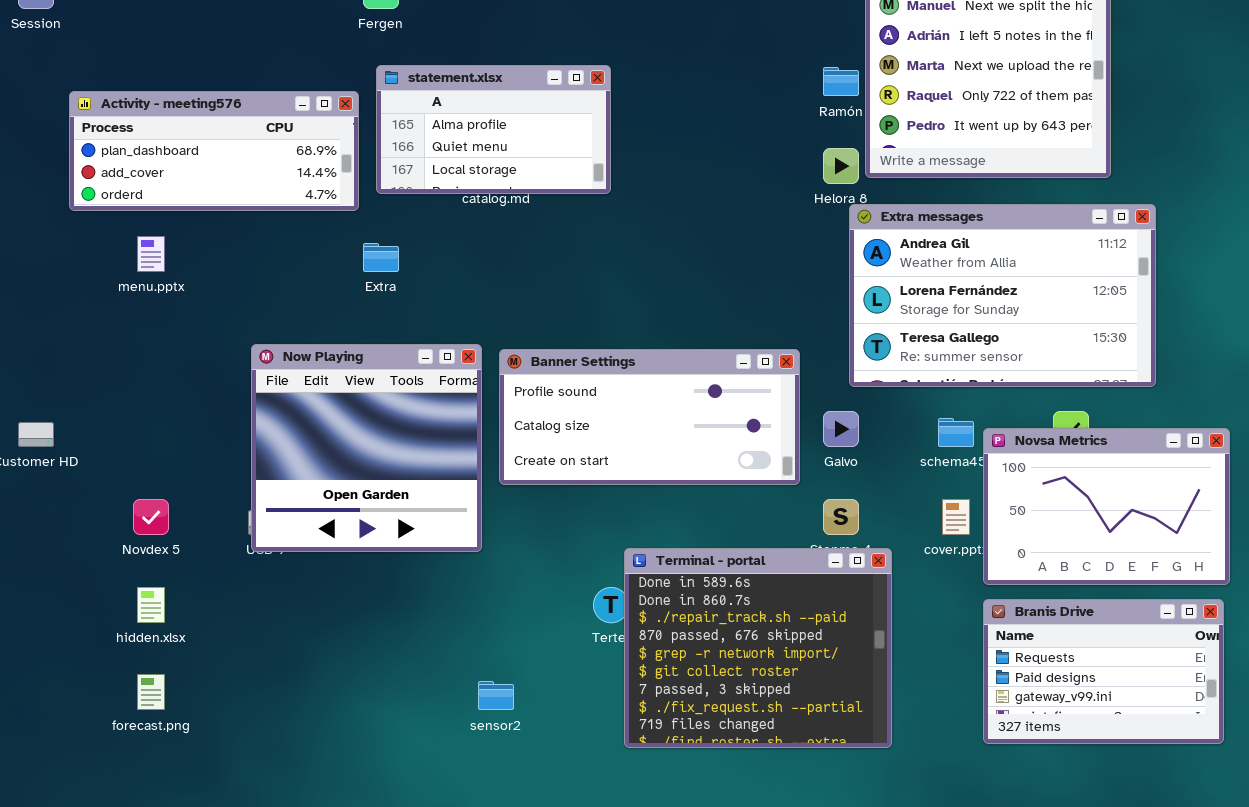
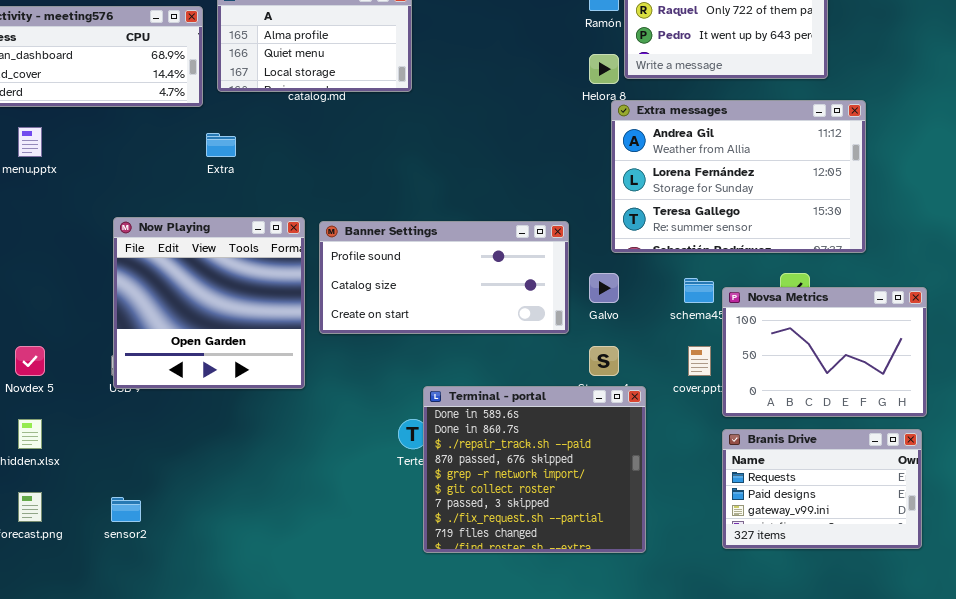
sensor2: [478,681,514,710] -> [111,497,141,522], moved

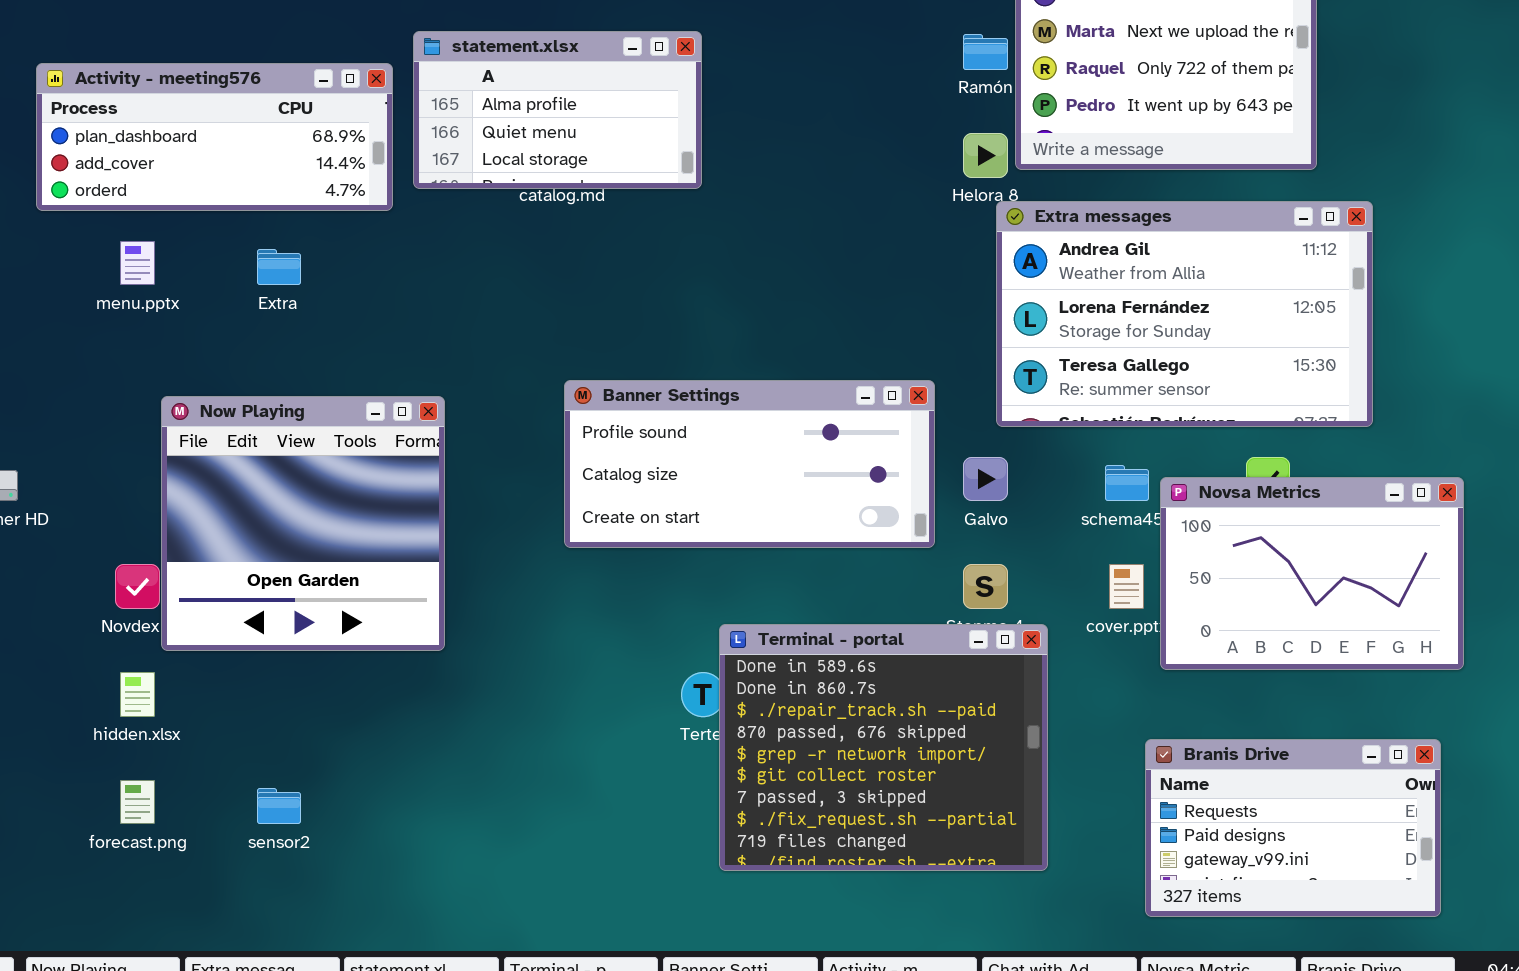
Extra: [206,133,236,157] -> [257,249,301,285], moved
Now Playing: [113,217,305,389] -> [161,396,445,651], moved
Branis Drive: [722,429,922,549] -> [1145,739,1441,917], moved

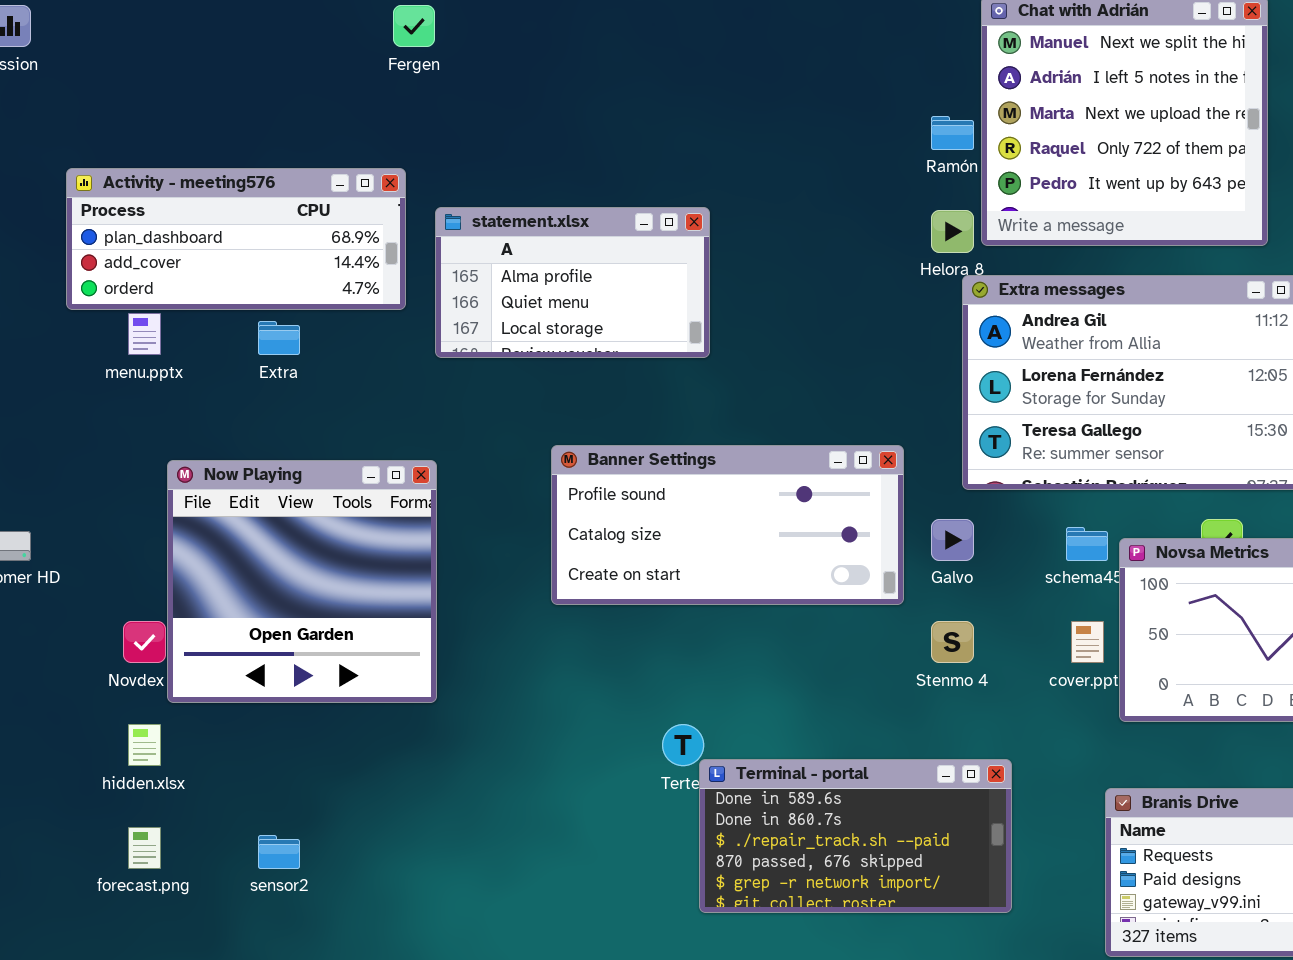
statement.xlsx: [413,31,702,189] -> [435,207,710,358], moved
Activity - meeting576: [36,63,393,211] -> [66,168,406,310], moved
Terminal - portal: [719,624,1048,871] -> [699,759,1012,913], resized

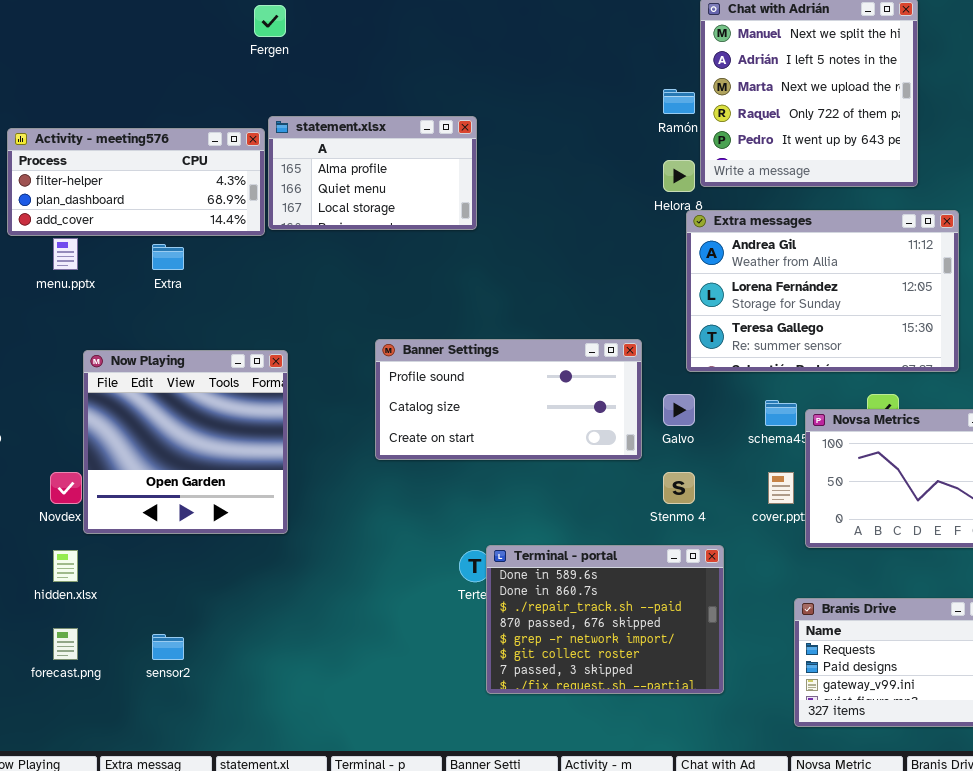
Activity - meeting576: [66,168,406,310] -> [7,128,265,236], scrolled up 1 row
statement.xlsx: [435,207,710,358] -> [268,116,477,230], moved
Terminal - portal: [699,759,1012,913] -> [486,545,724,694], resized

